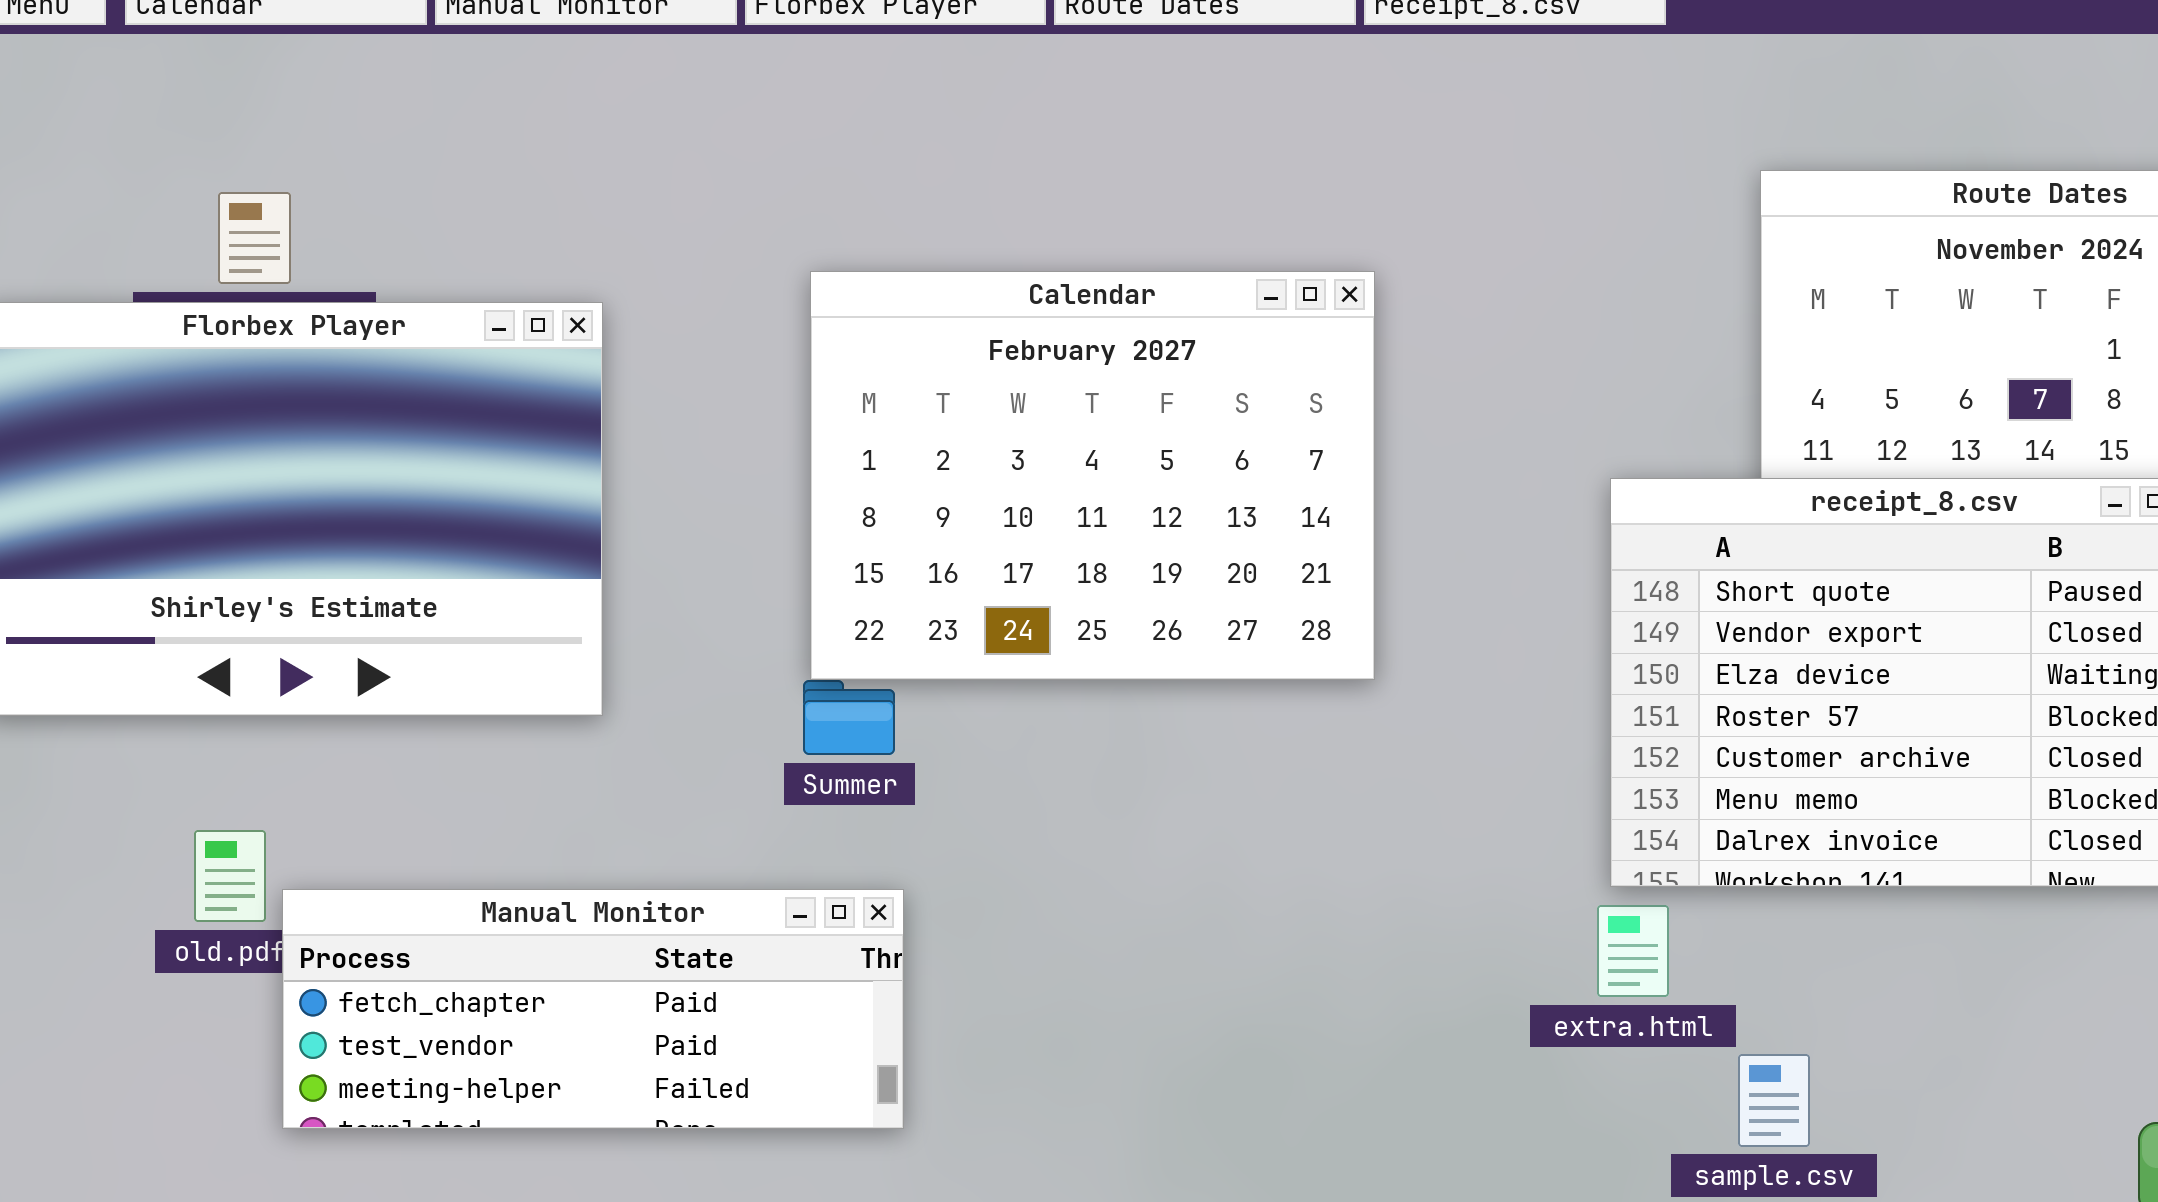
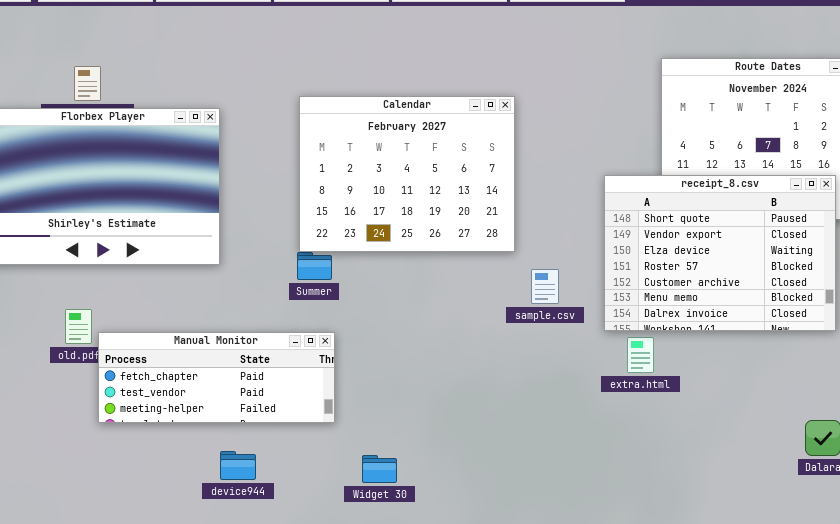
extra.html: [1597,905,1669,997] -> [627,337,654,373], moved
sample.csv: [1738,1054,1810,1147] -> [531,269,559,304], moved

